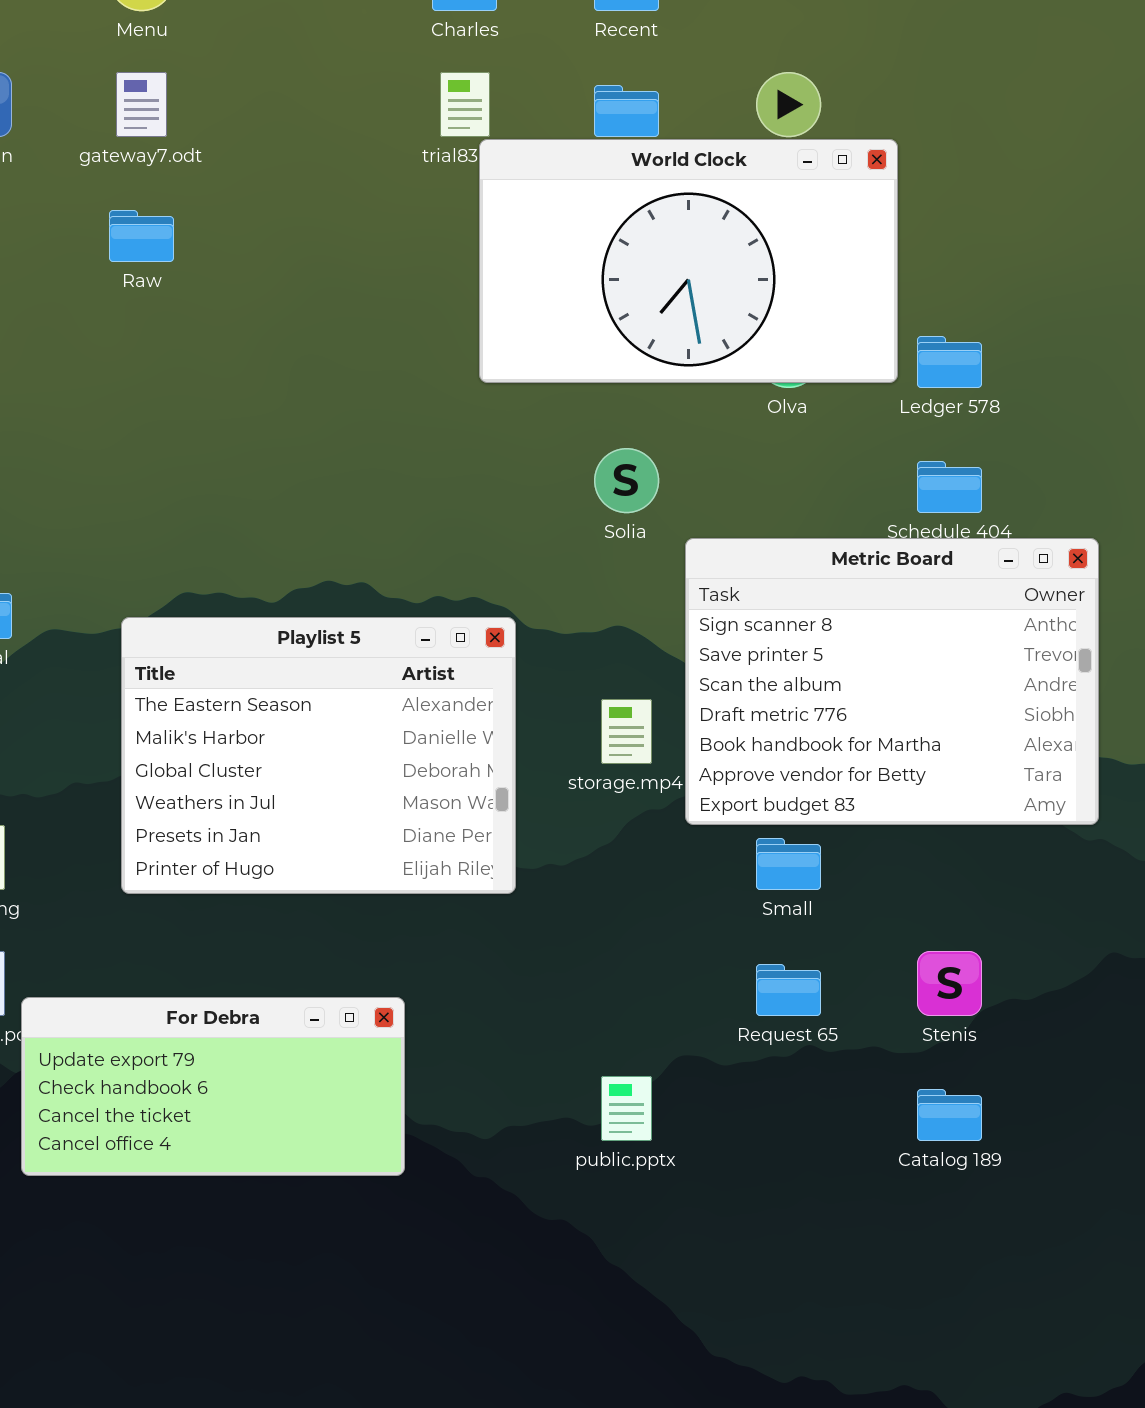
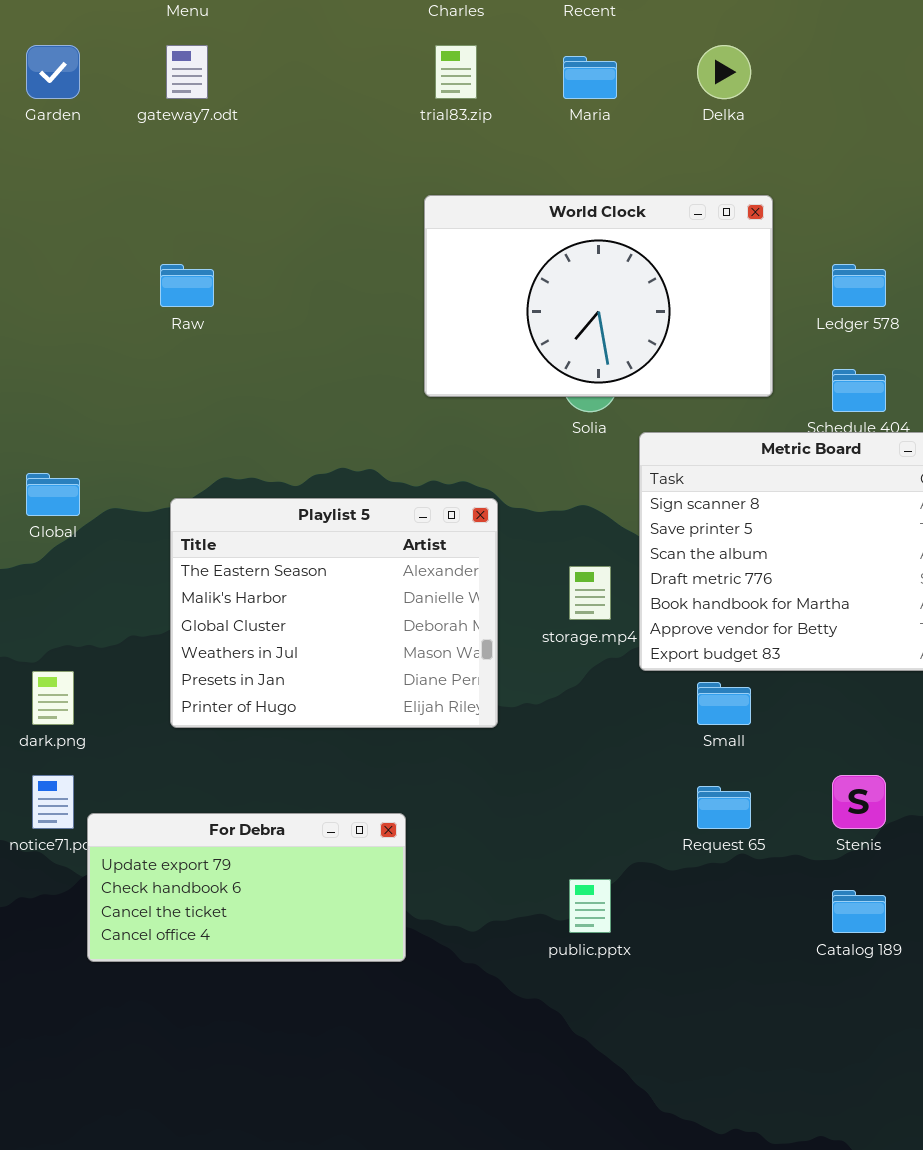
World Clock: [479,139,898,383] -> [424,195,773,397], moved
Raw: [109,210,174,262] -> [160,264,214,307], moved

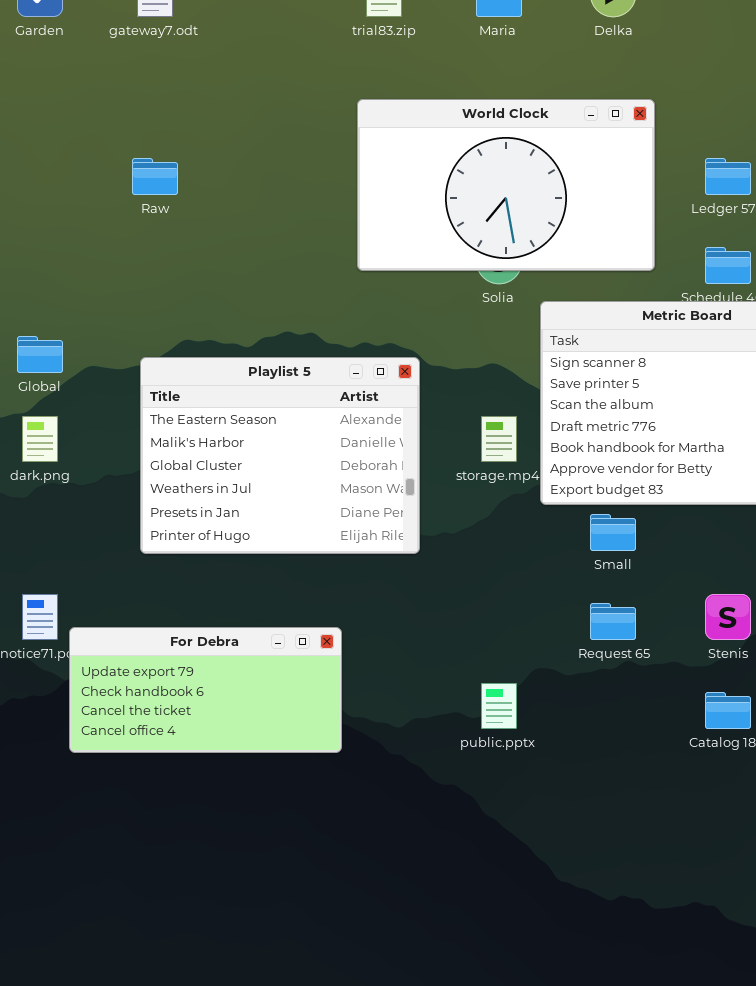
dark.png: [32,671,74,725] -> [22,416,58,462], moved

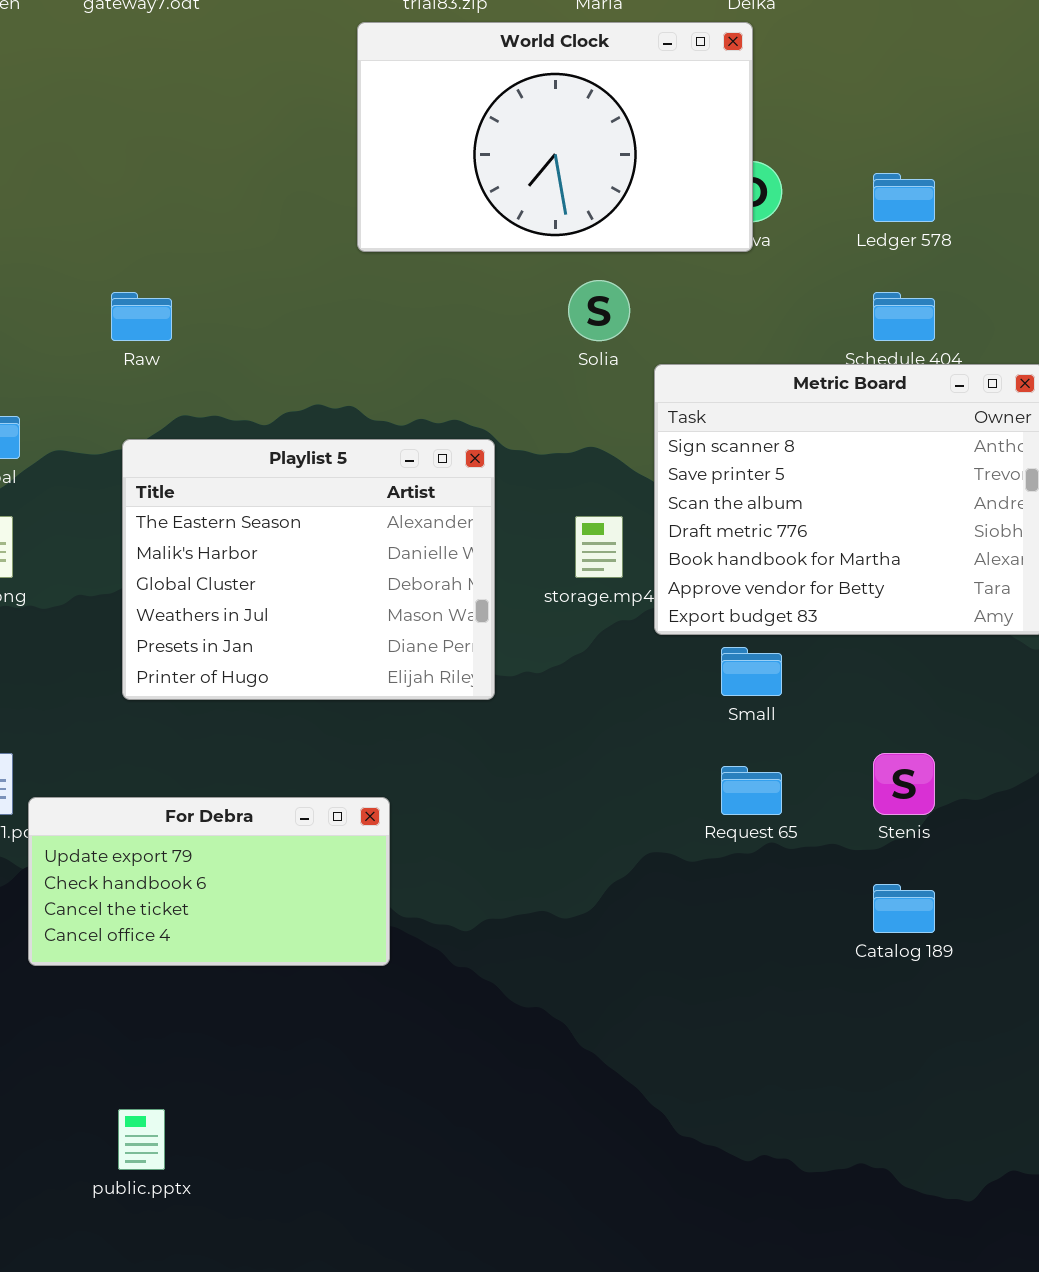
World Clock: [357,99,655,271] -> [357,22,753,252], moved
Raw: [132,158,178,195] -> [111,292,172,341], moved
public.pptx: [481,683,517,729] -> [118,1109,165,1170], moved

